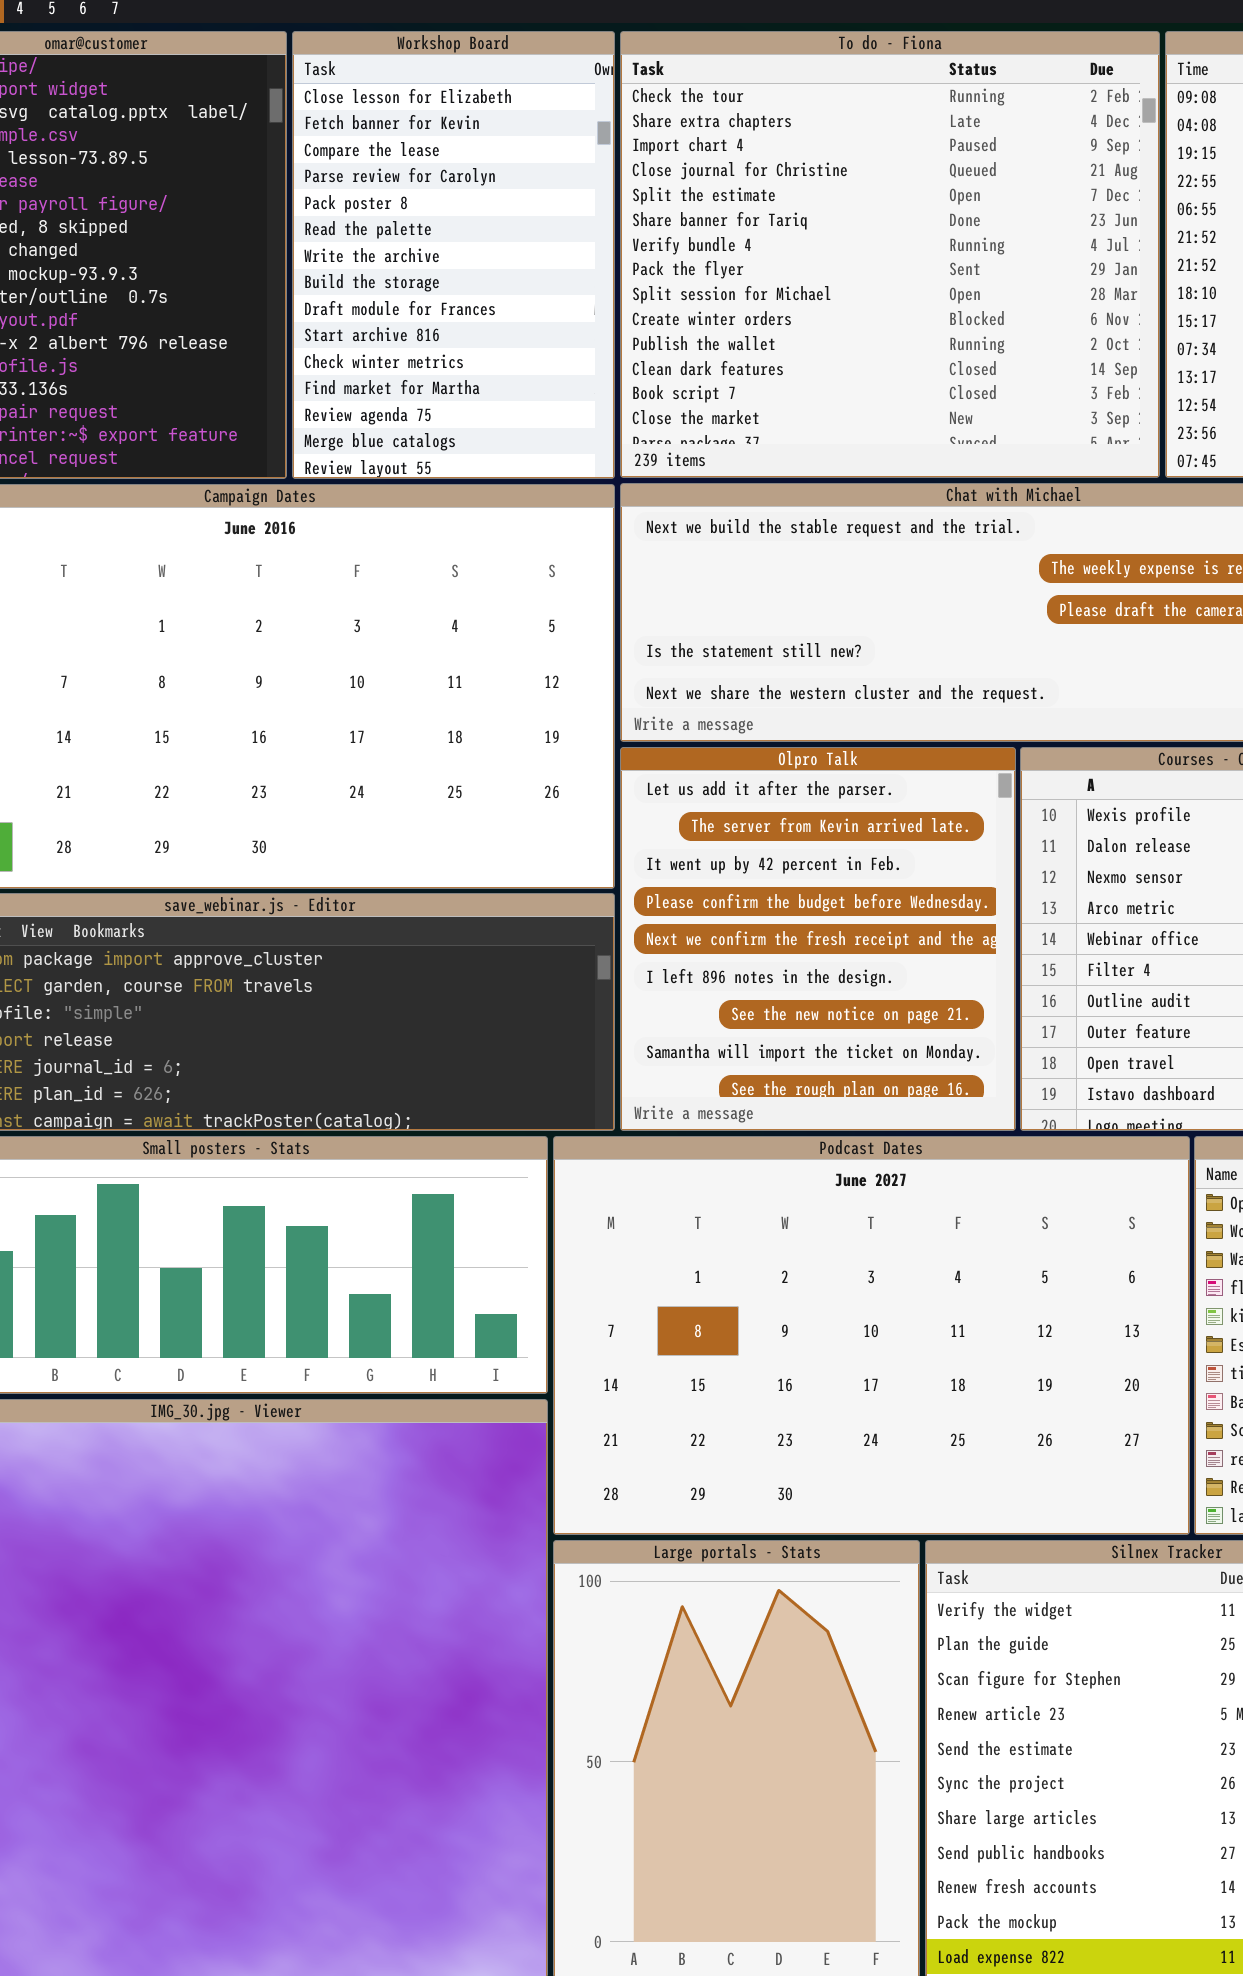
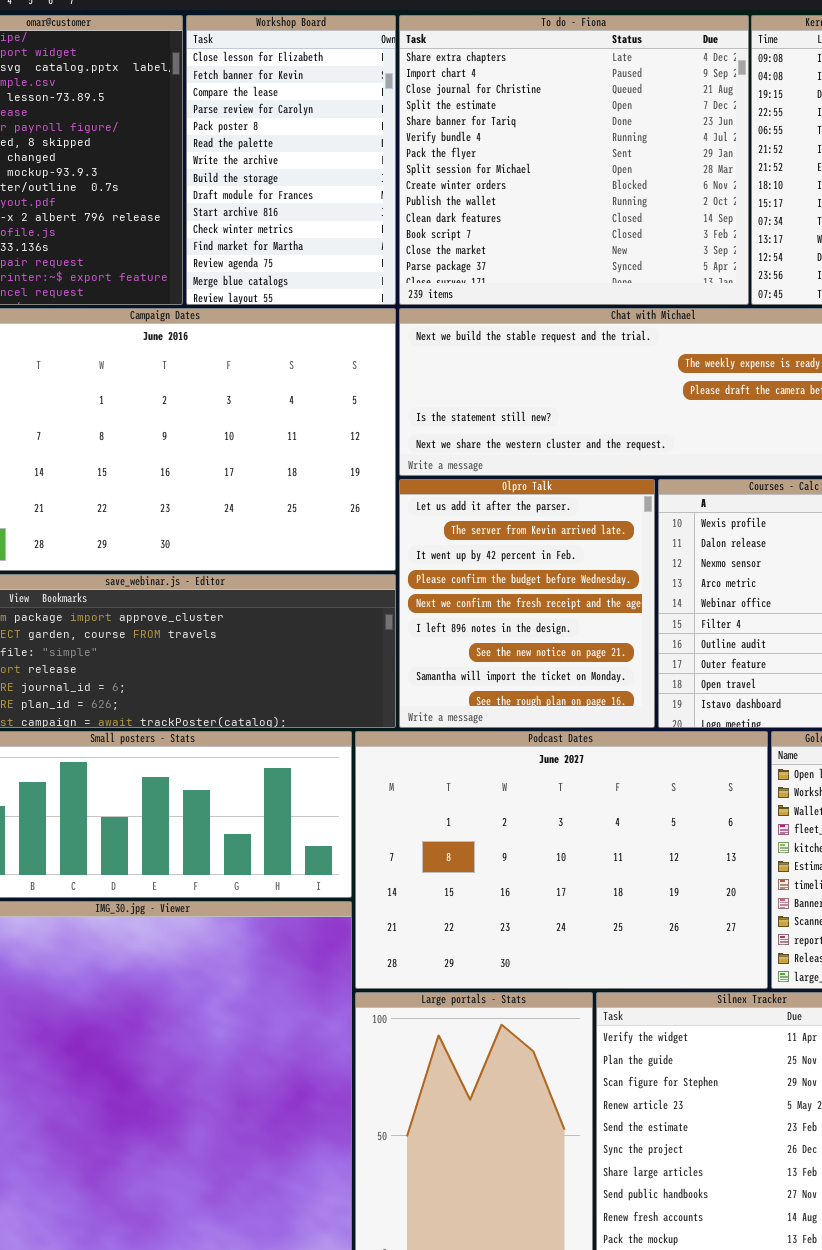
To do - Fiona: [620,31,1160,478] -> [399,15,749,305], scrolled down 1 row

